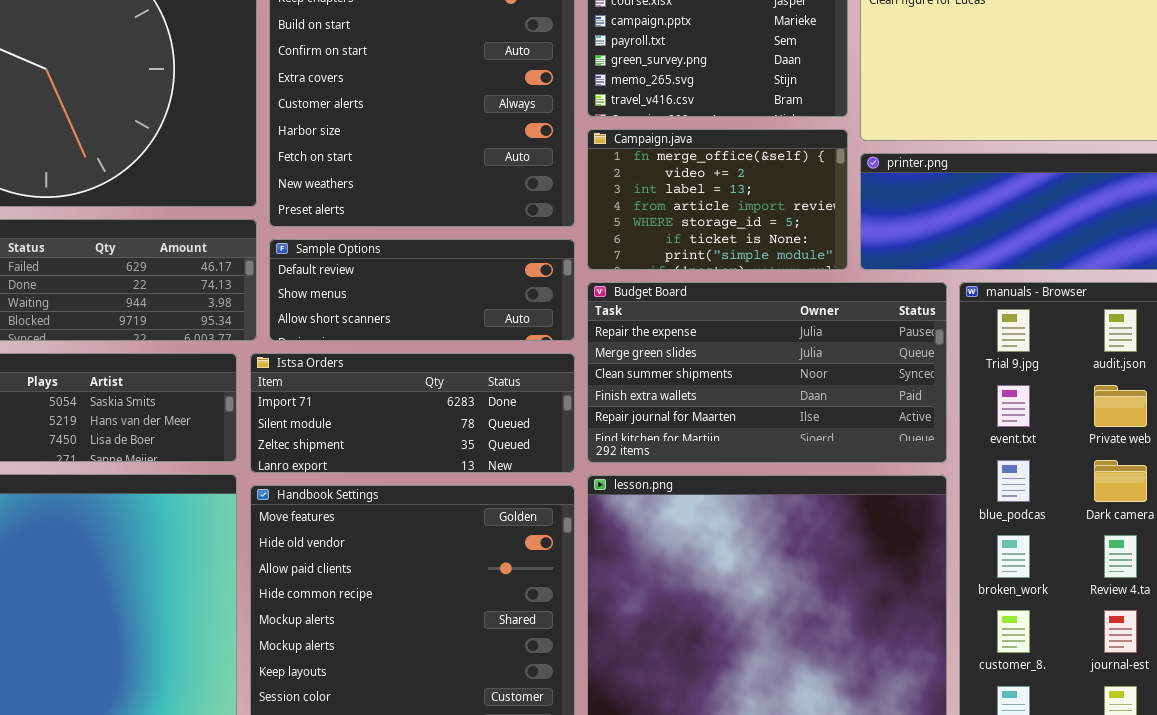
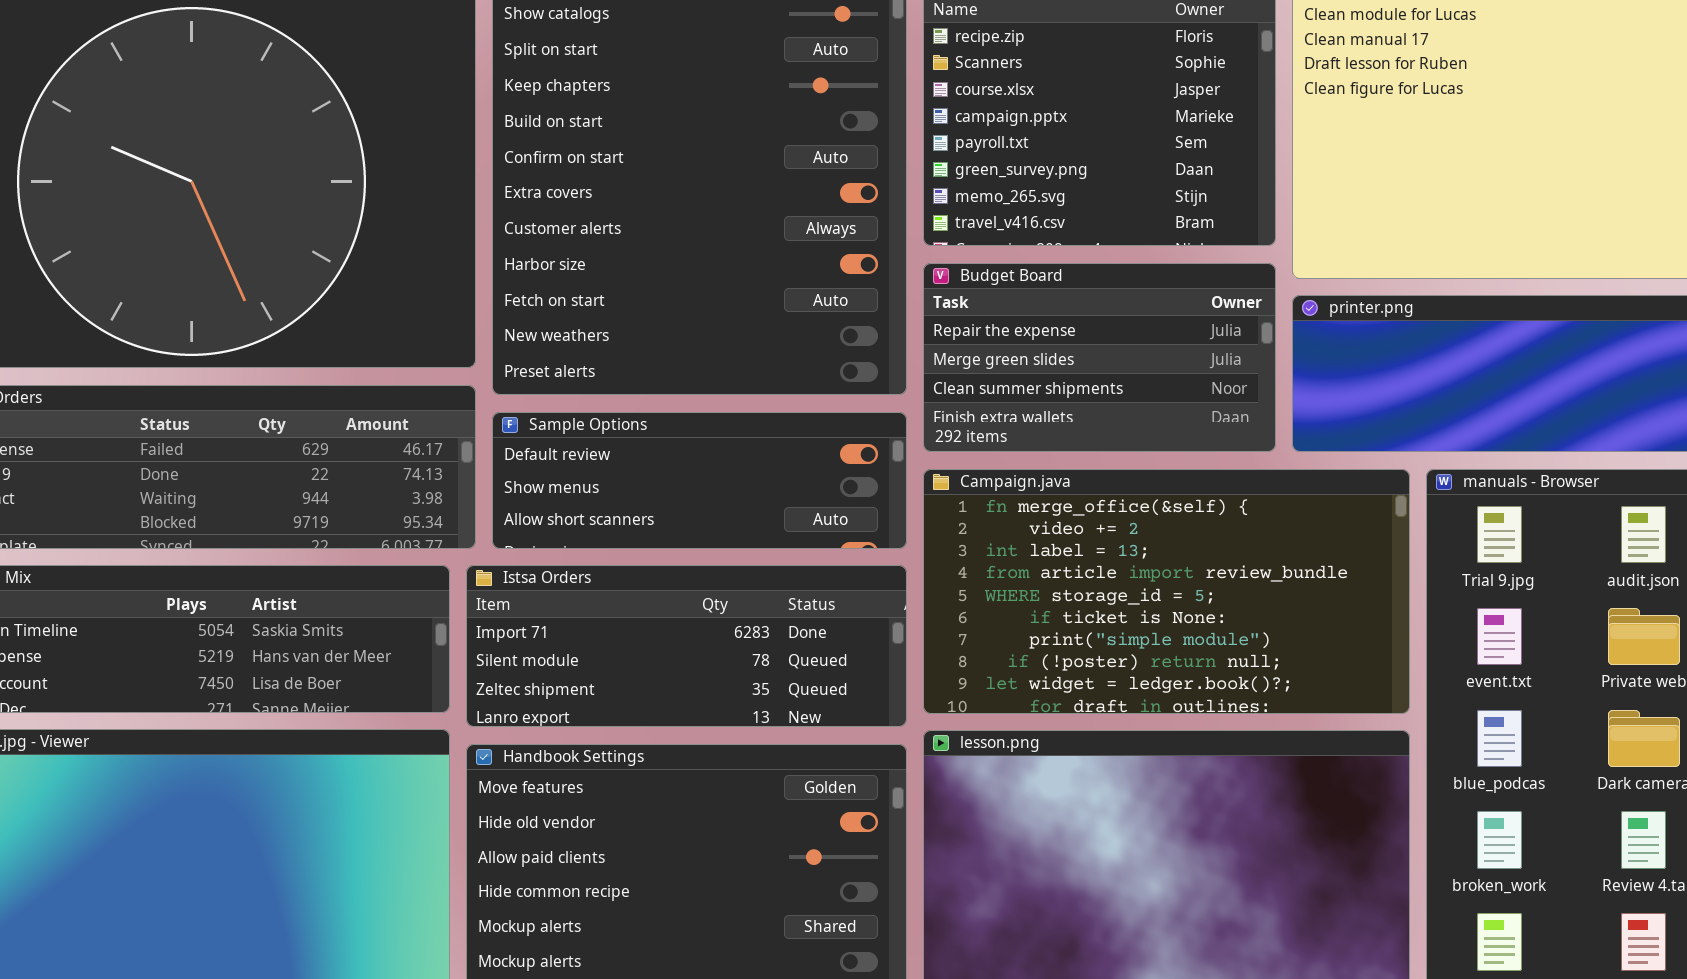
Campaign.java: [587,129,848,270] -> [923,469,1410,714], moved, resized
Budget Board: [587,282,947,463] -> [923,263,1276,452], moved, resized

